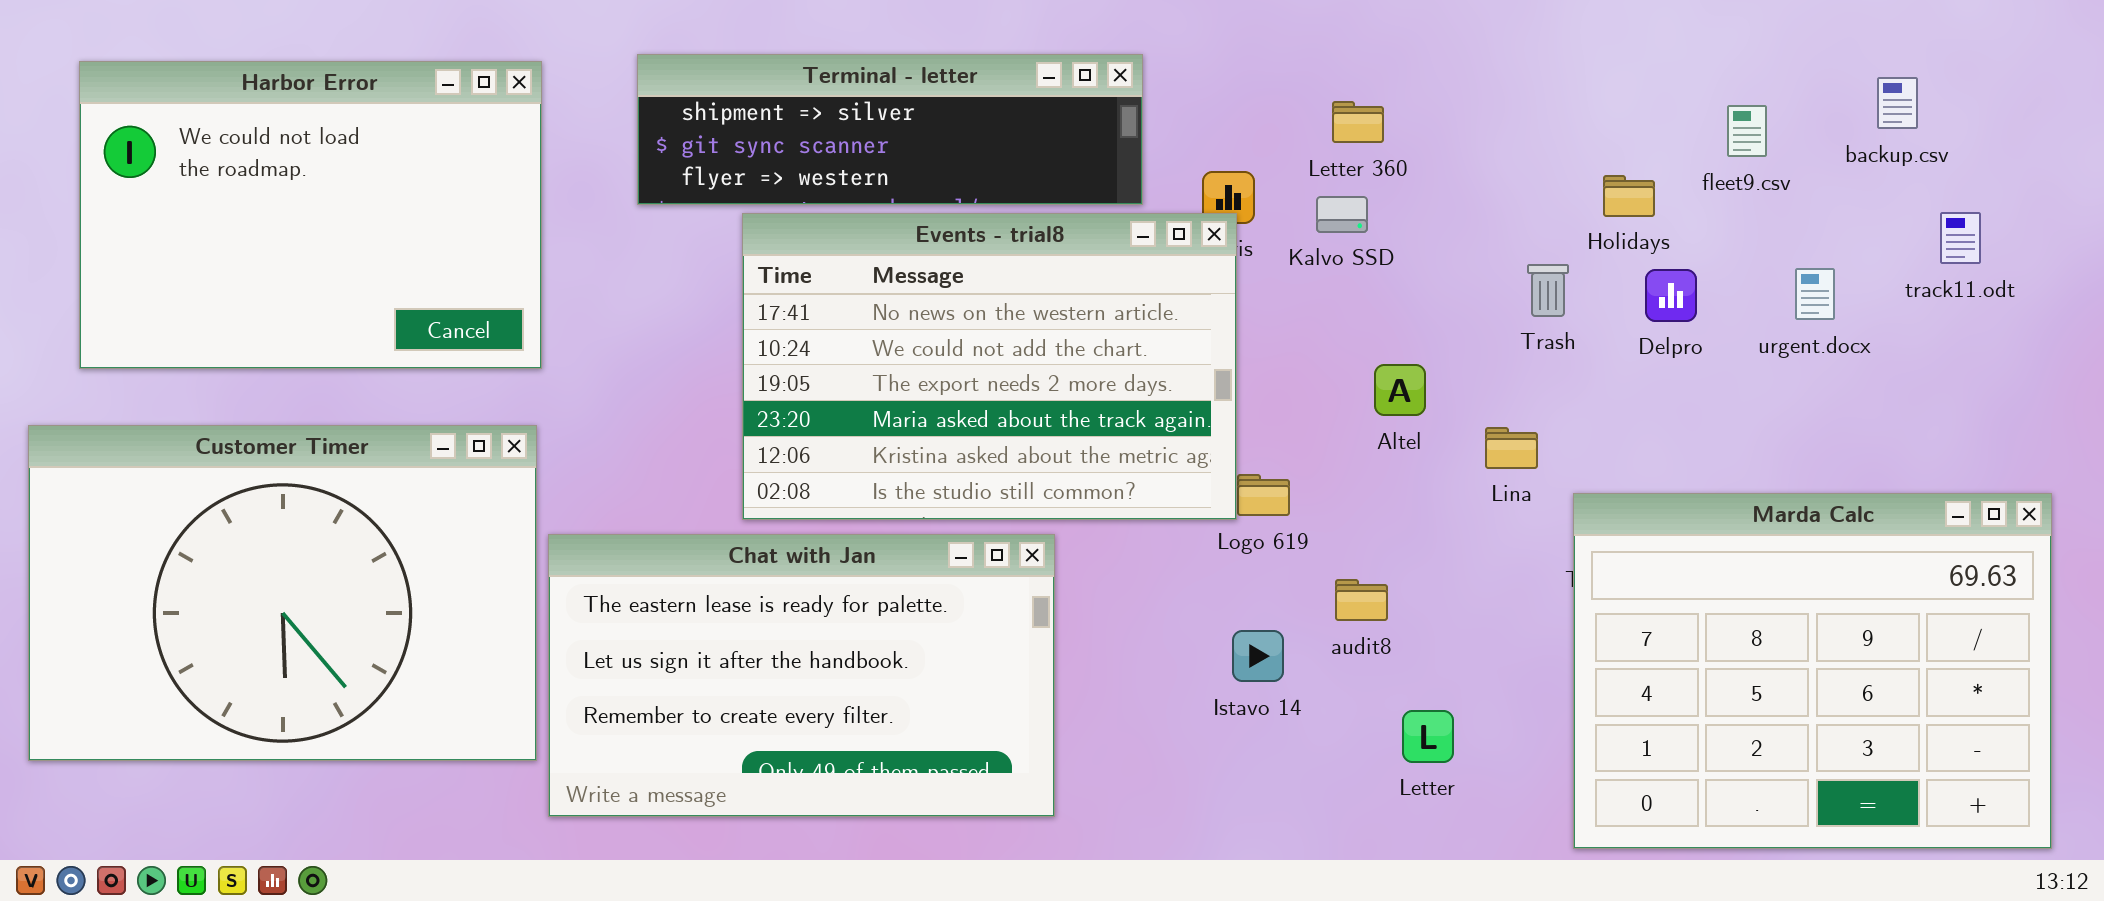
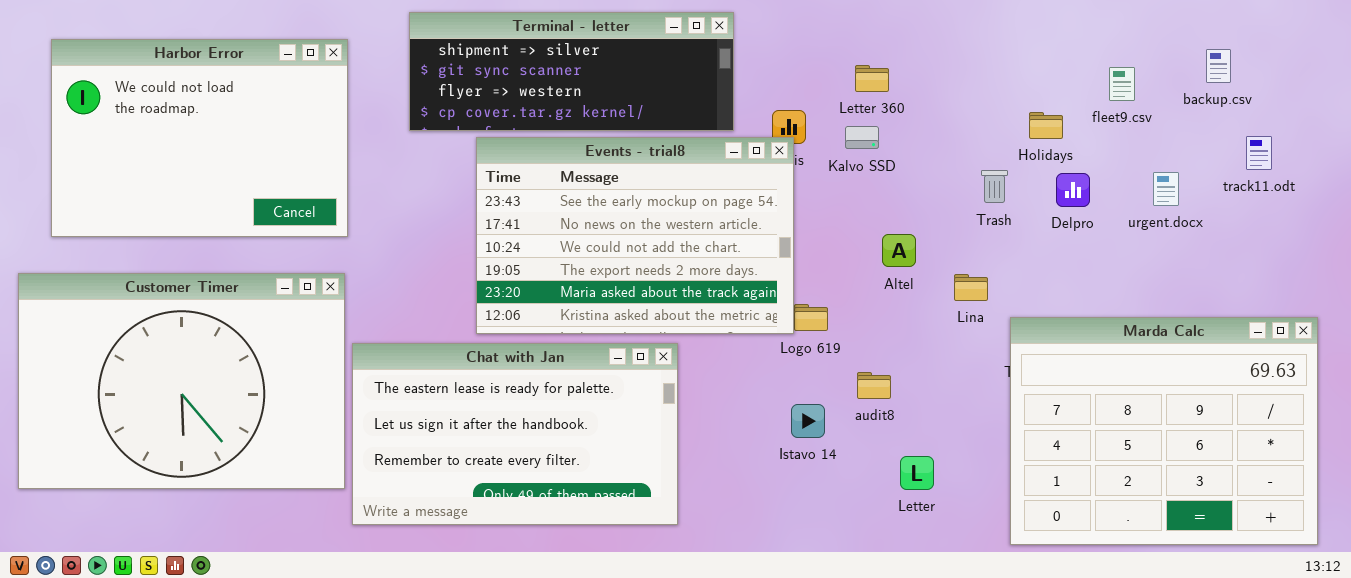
Terminal - letter: [637,54,1143,205] -> [409,12,734,131], resized
Events - trial8: [742,213,1237,520] -> [476,137,794,334], scrolled up 1 row

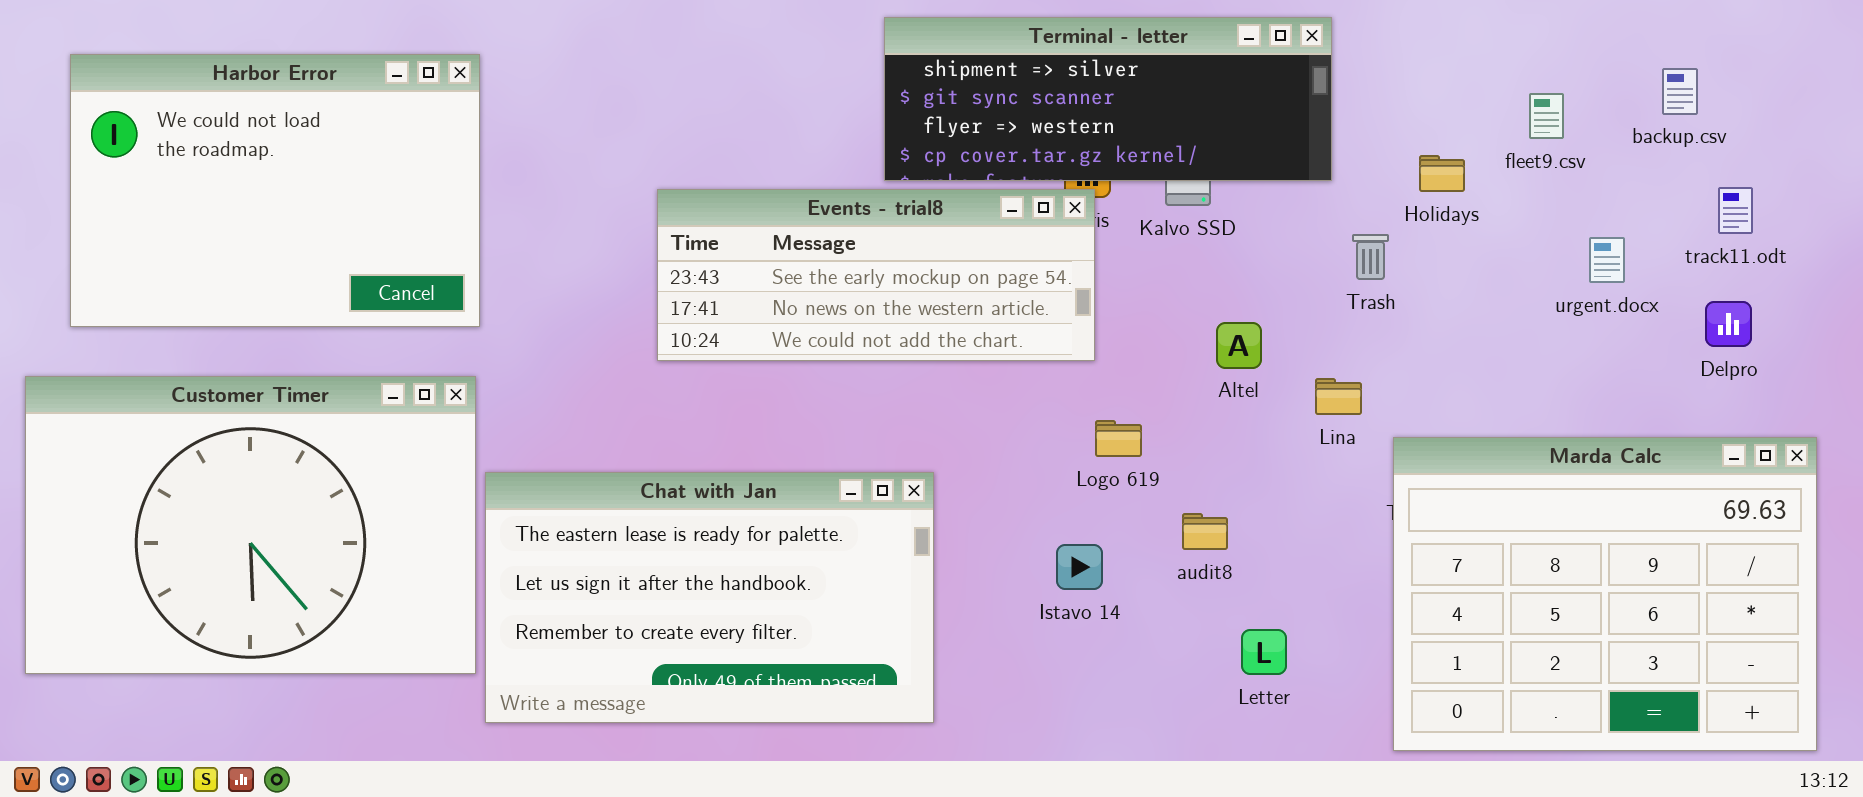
Terminal - letter: [409,12,734,131] -> [884,17,1332,181], moved
Events - trial8: [476,137,794,334] -> [657,189,1095,361], resized
Delpro: [1056,173,1090,207] -> [1705,301,1752,347], moved
Istavo 14: [791,404,825,438] -> [1056,544,1103,590], moved

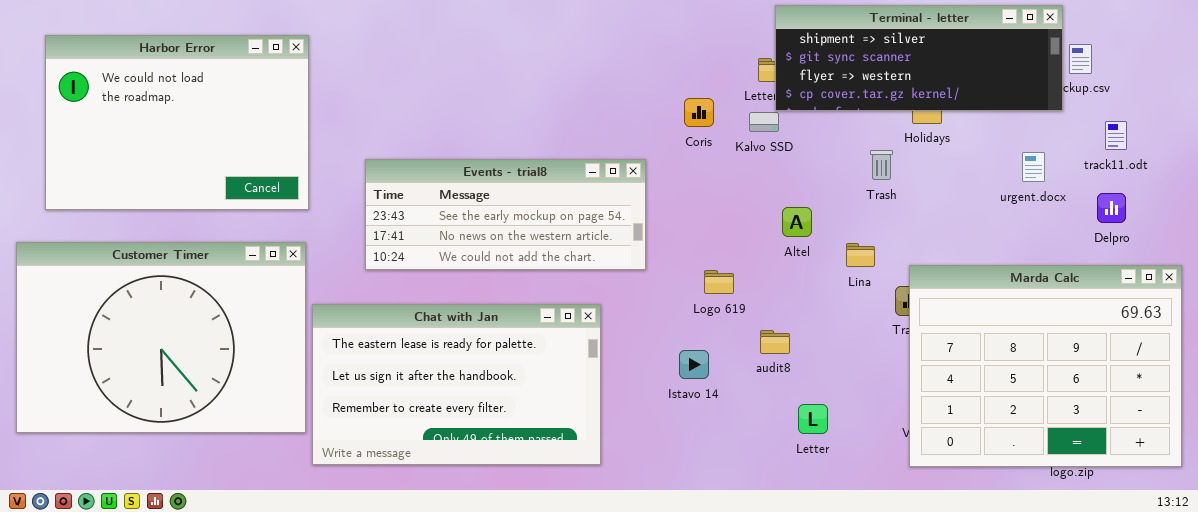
Terminal - letter: [884,17,1332,181] -> [775,5,1063,111], moved
Events - trial8: [657,189,1095,361] -> [365,159,646,270], moved
Marda Calc: [1393,437,1817,751] -> [909,265,1182,467], moved

